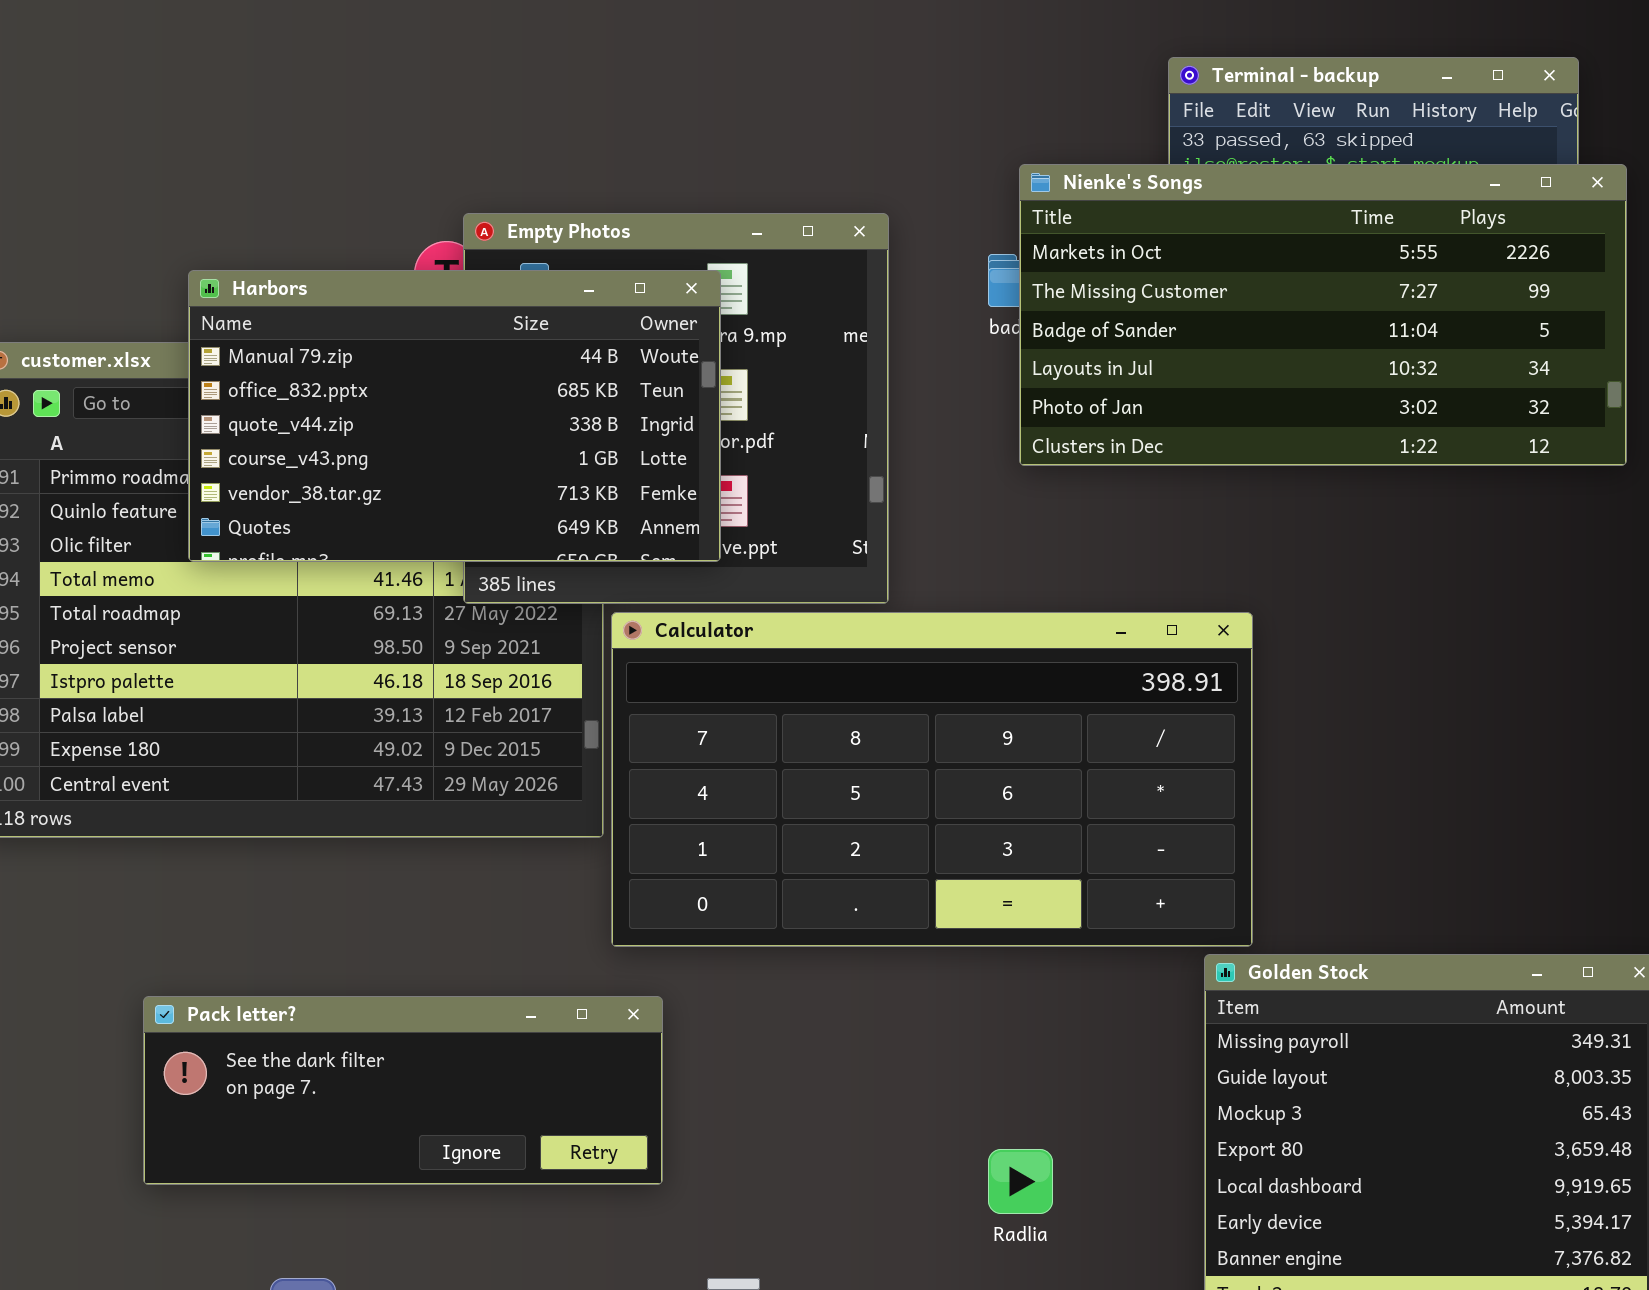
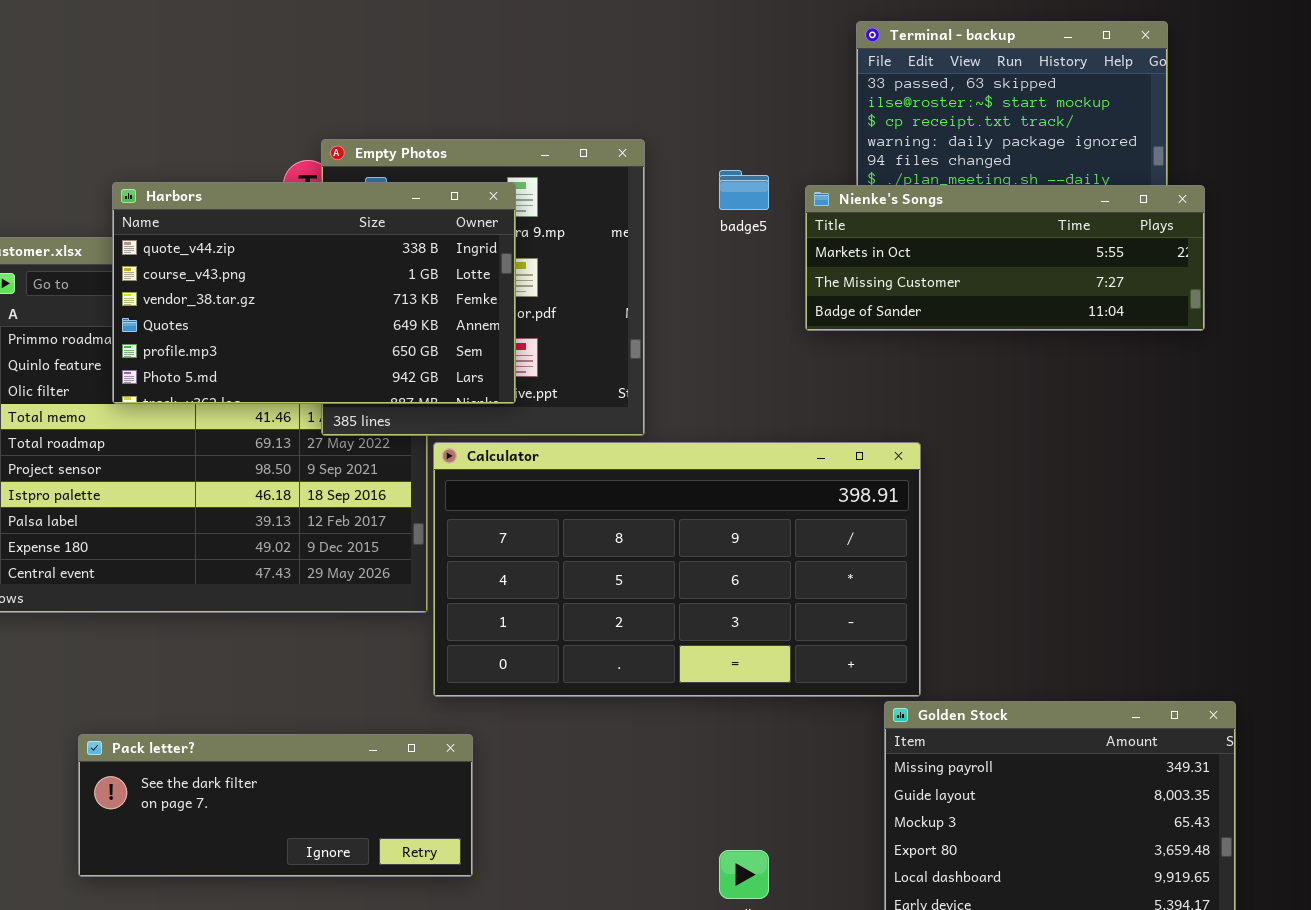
Nienke's Songs: [1019,164,1627,466] -> [805,185,1205,331], resized
Harbors: [188,270,721,562] -> [112,182,516,404], scrolled down 2 rows

